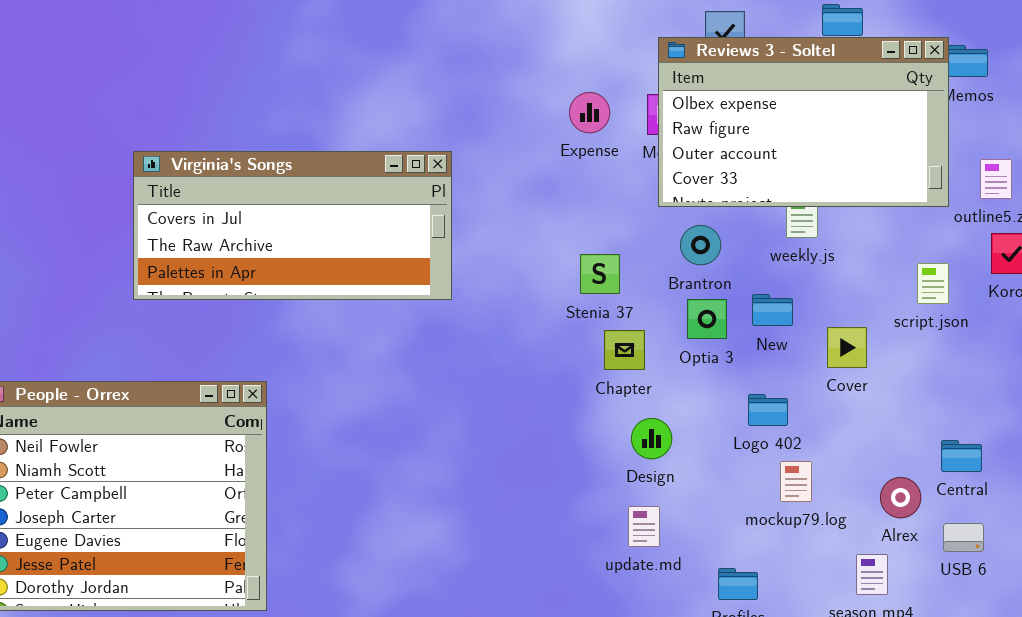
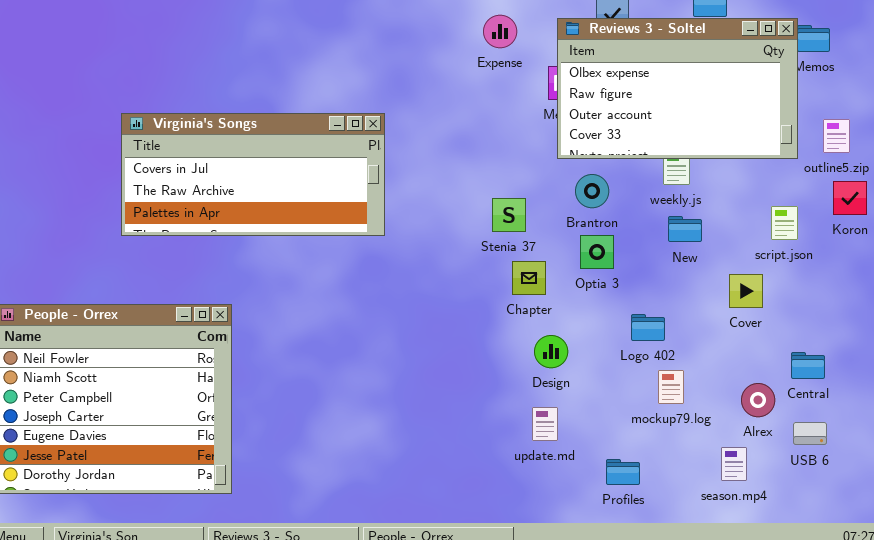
Expense: [569,92,610,133] -> [483,15,517,48], moved
New: [752,294,793,326] -> [668,216,702,242], moved
Cover: [827,327,867,368] -> [729,274,763,308], moved

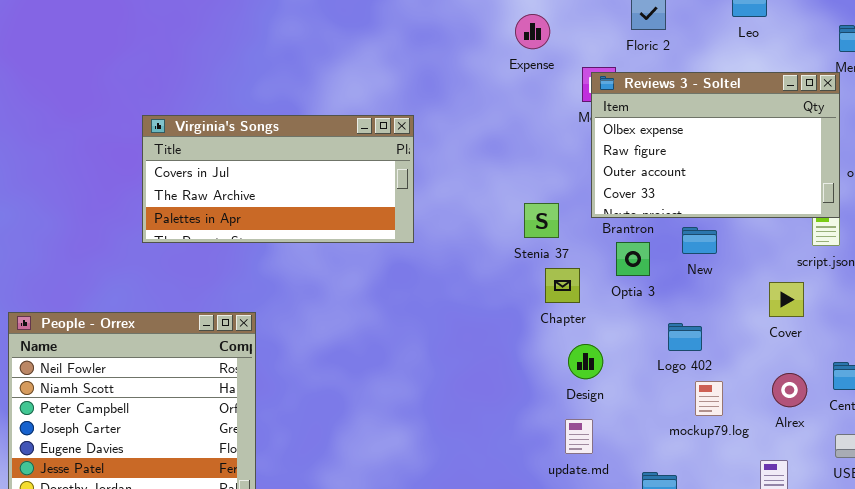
Reviews 3 - Soltel: [557,18,798,159] -> [591,72,840,218], moved
New: [668,216,702,242] -> [682,227,717,254], moved
Alrex: [741,383,775,417] -> [772,373,807,407], moved

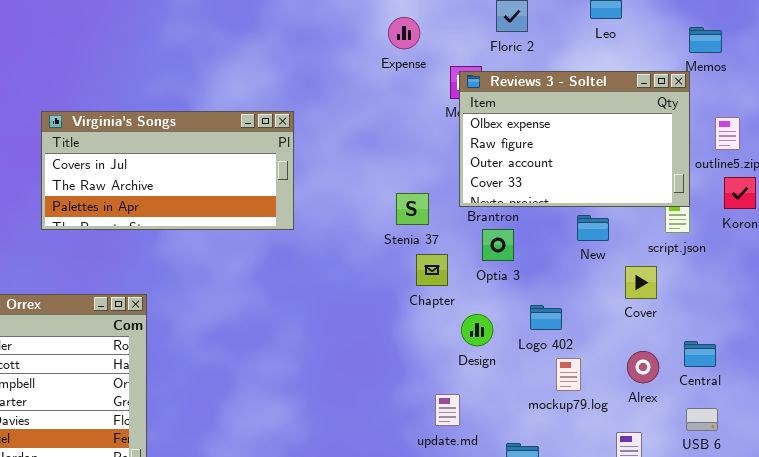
New: [682,227,717,254] -> [577,215,609,241], moved
Design: [568,344,603,379] -> [461,314,493,346], moved

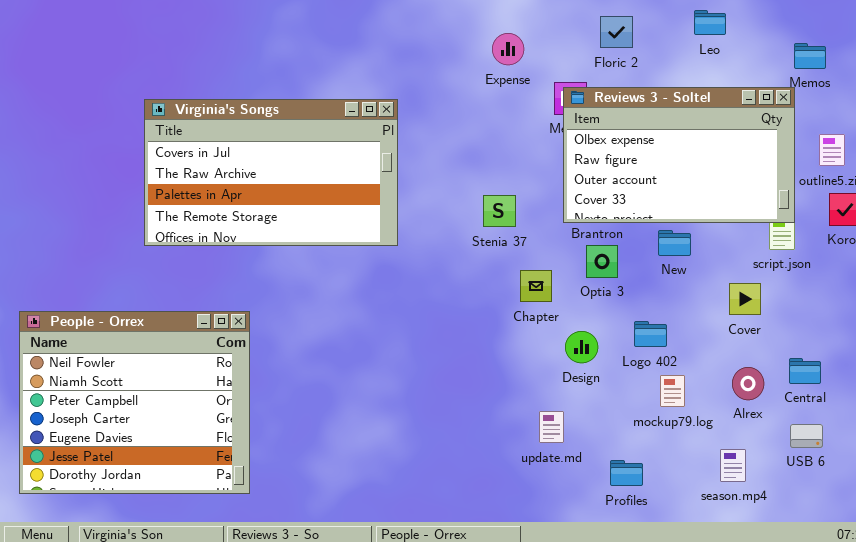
Virginia's Songs: [41,111,294,230] -> [144,99,398,246], resized
Stenia 37: [396,193,429,225] -> [483,195,516,227], moved
New: [577,215,609,241] -> [658,230,691,256], moved

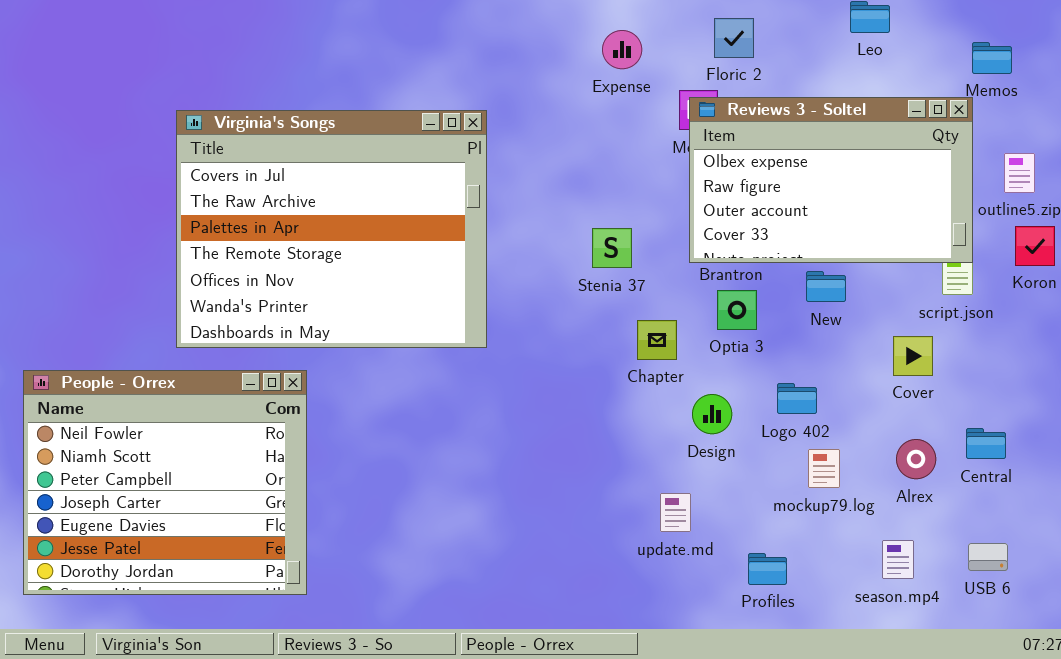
Floric 2: [600,16,633,48] -> [714,18,754,58], moved
Virginia's Songs: [144,99,398,246] -> [176,110,487,348], resized
USB 6: [790,424,823,448] -> [968,543,1008,571], moved

